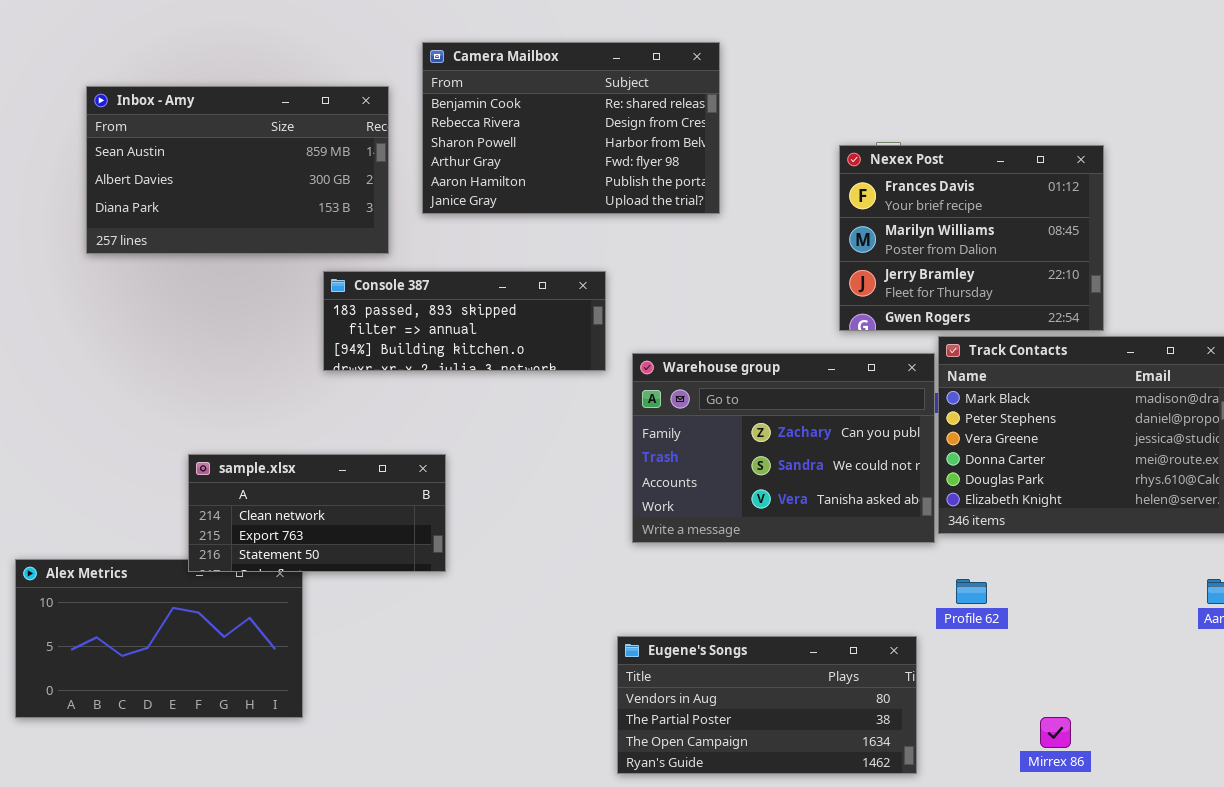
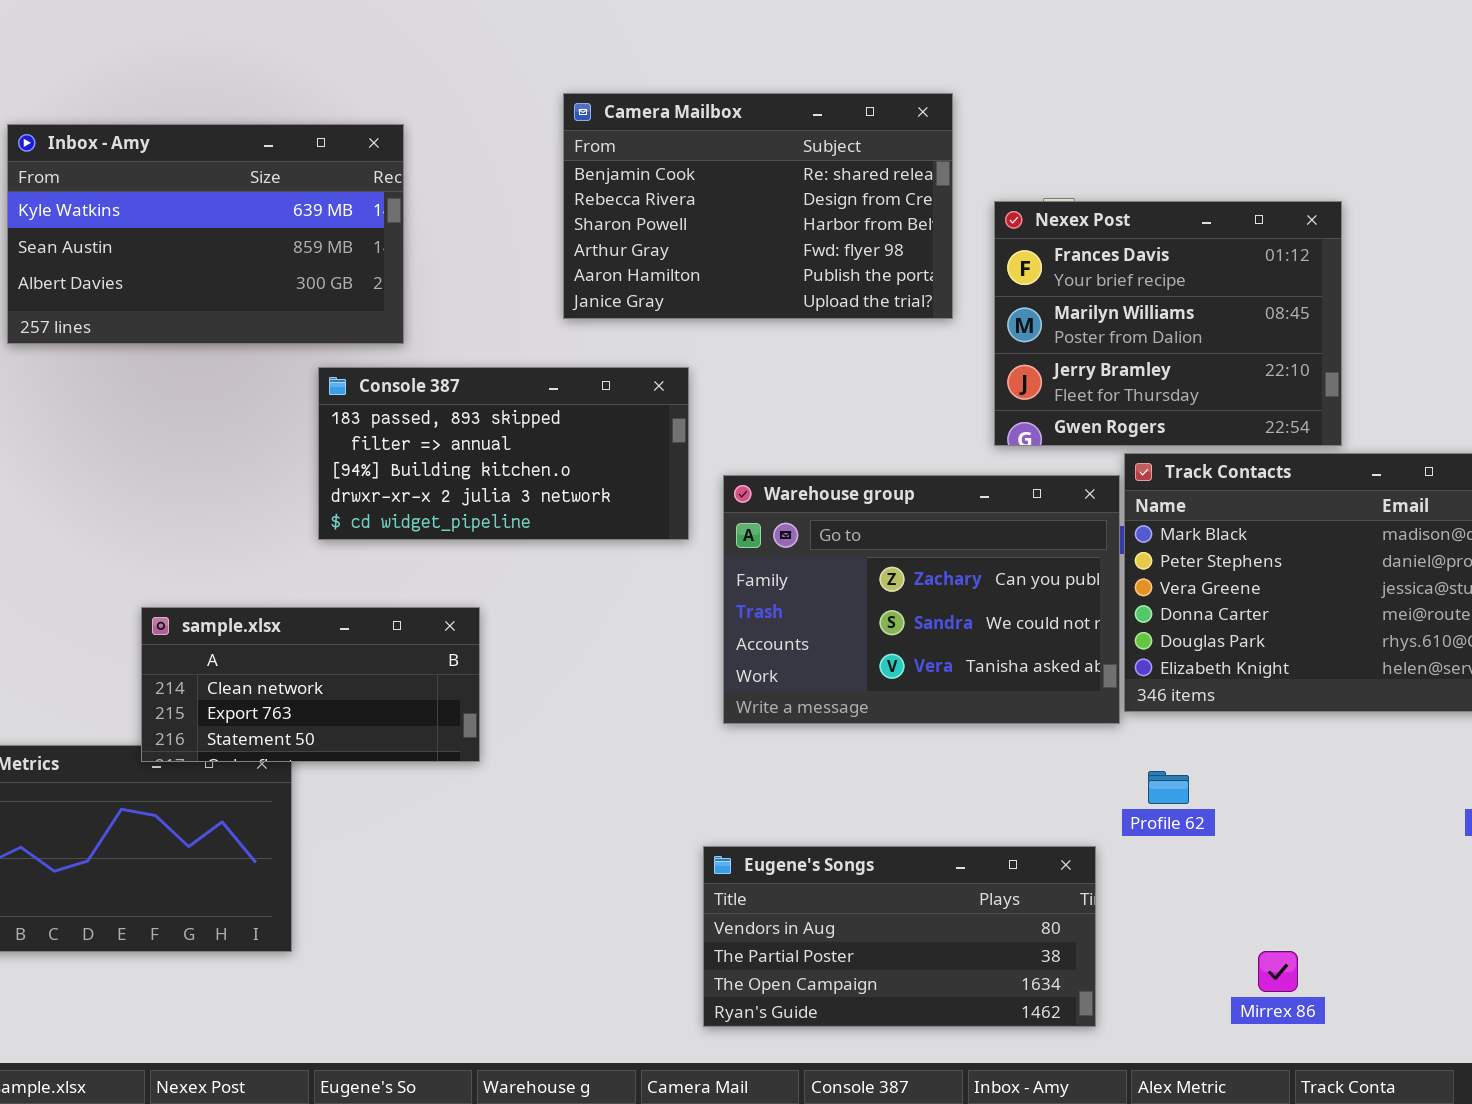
Camera Mailbox: [422,42,720,214] -> [563,93,953,319], moved
Inbox - Amy: [86,86,389,254] -> [7,124,404,344], scrolled up 1 row
Console 387: [323,271,606,371] -> [318,367,689,540], resized

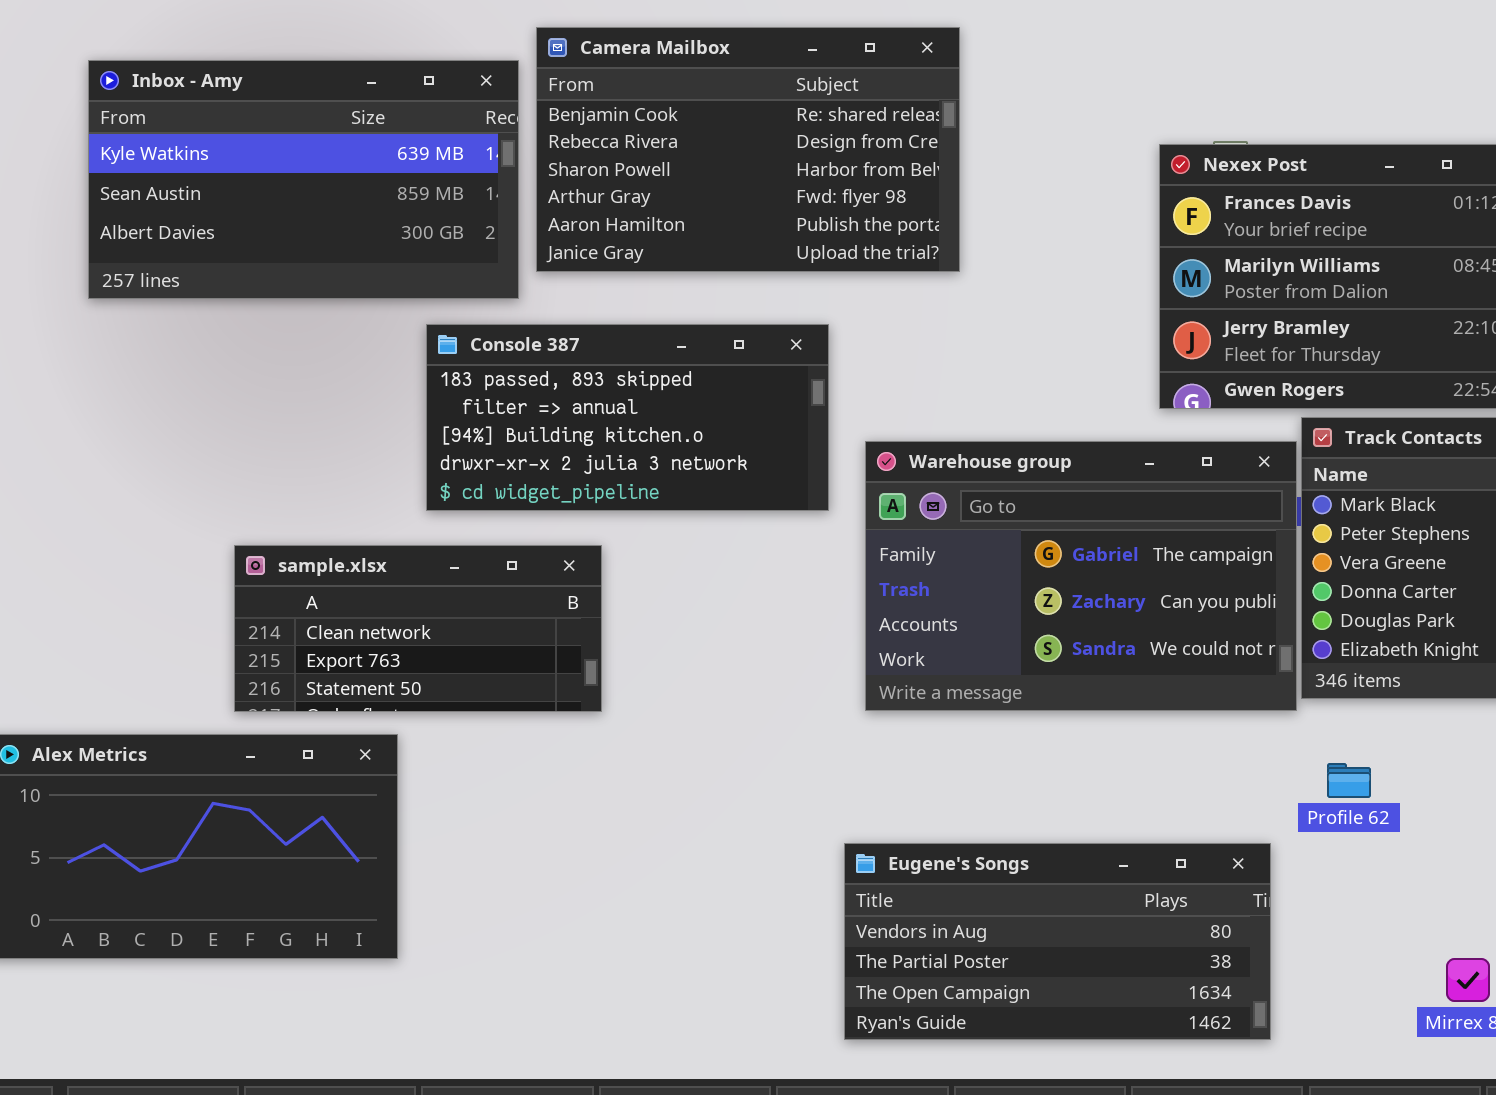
Camera Mailbox: [563,93,953,319] -> [536,27,960,272], moved
Warehouse group: [723,475,1120,724] -> [865,441,1297,711], scrolled up 1 row
sample.xlsx: [141,607,480,762] -> [234,545,602,712], moved

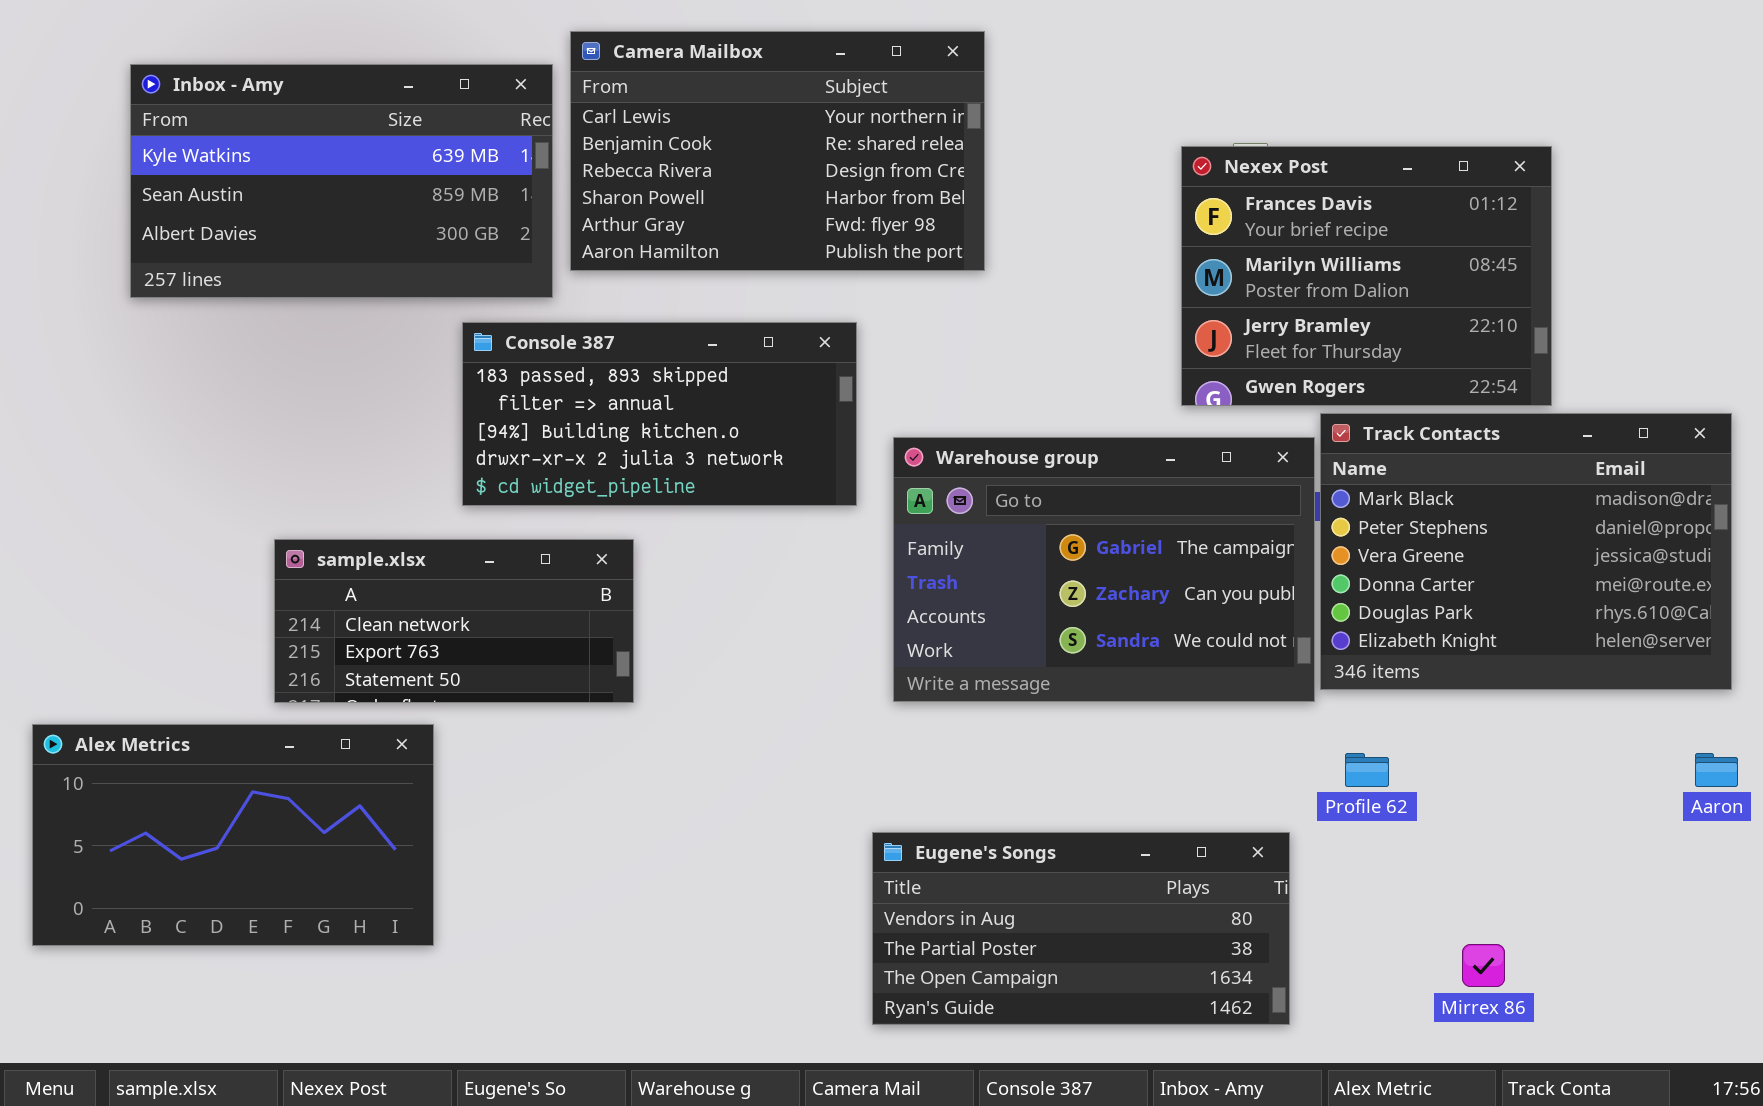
Camera Mailbox: [536,27,960,272] -> [570,31,985,271], scrolled up 1 row

